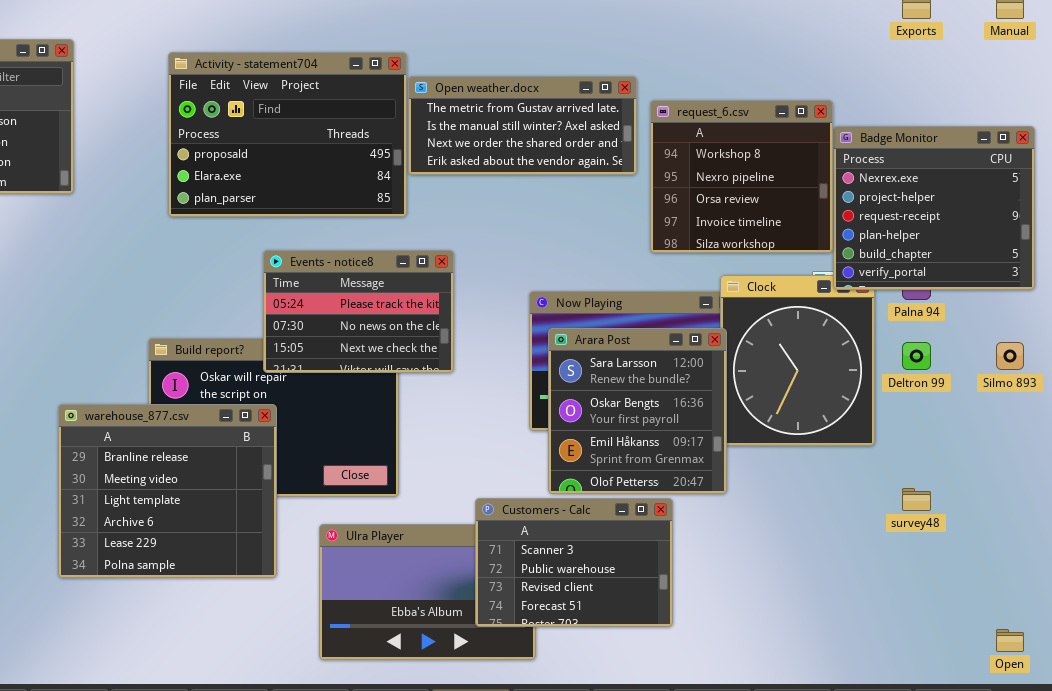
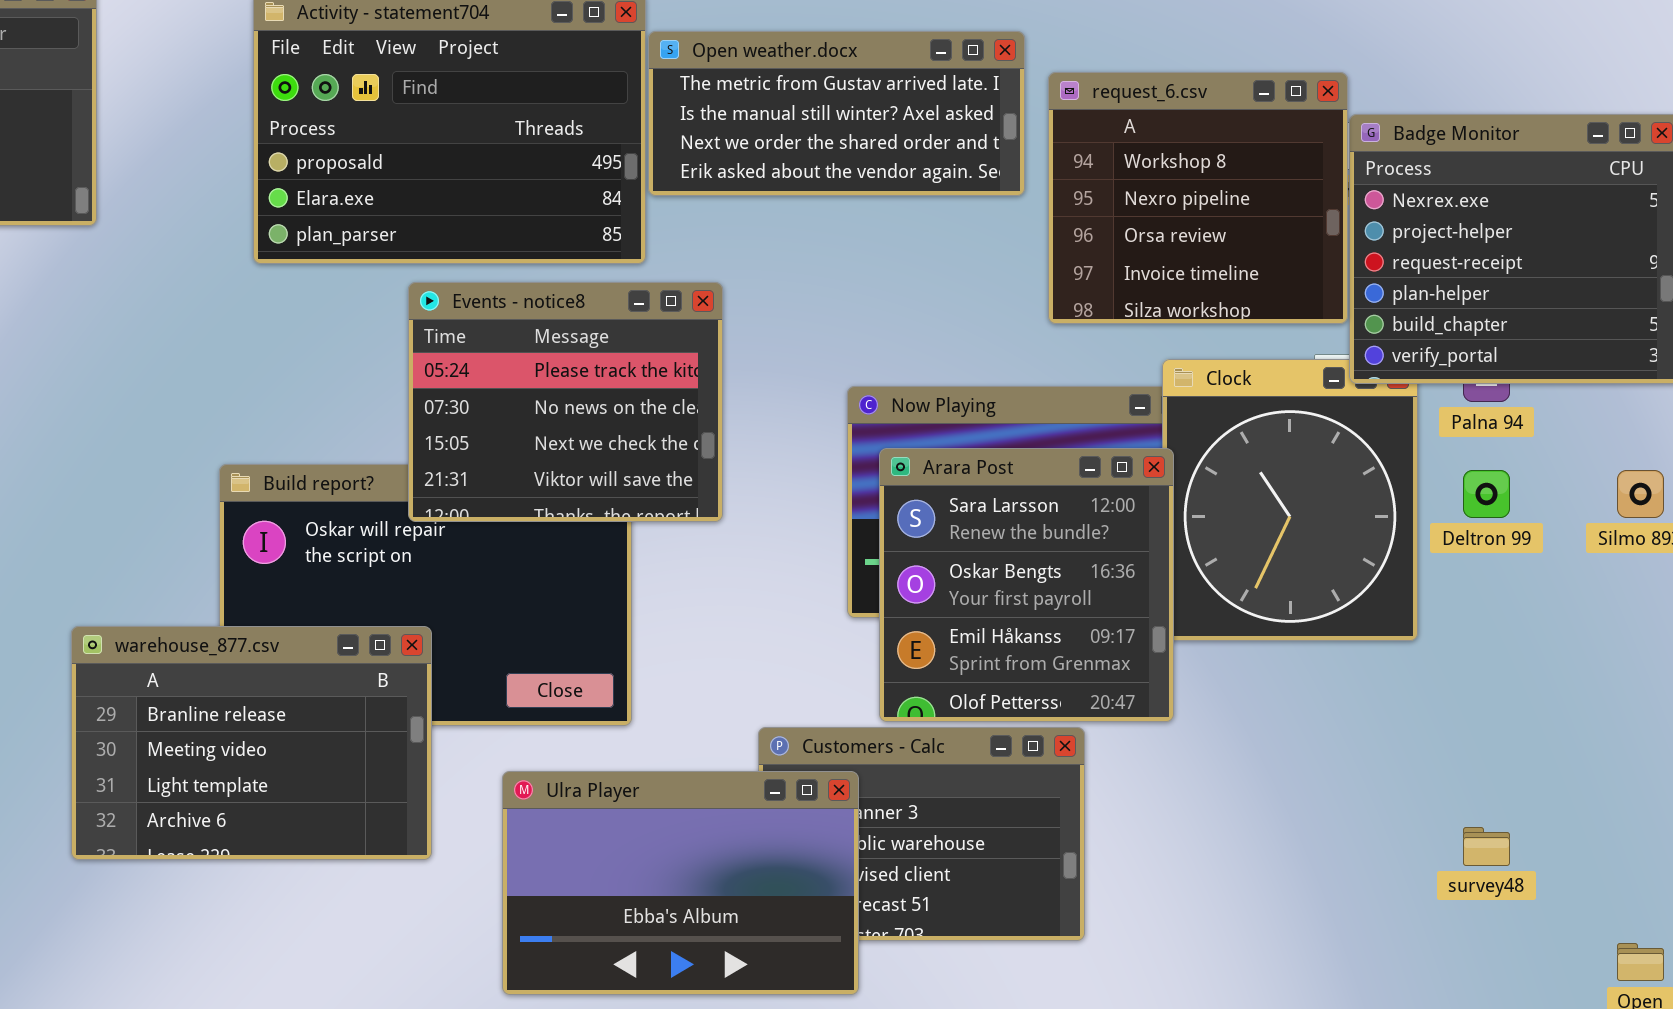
Events - notice8: [263,250,454,373] -> [408,282,723,522], resized
warehouse_877.csv: [58,404,277,578] -> [71,626,432,860], resized
survey48: [902,488,931,511] -> [1463,827,1510,866], moved
Ulra Player: [319,524,536,660] -> [502,771,859,995], raised

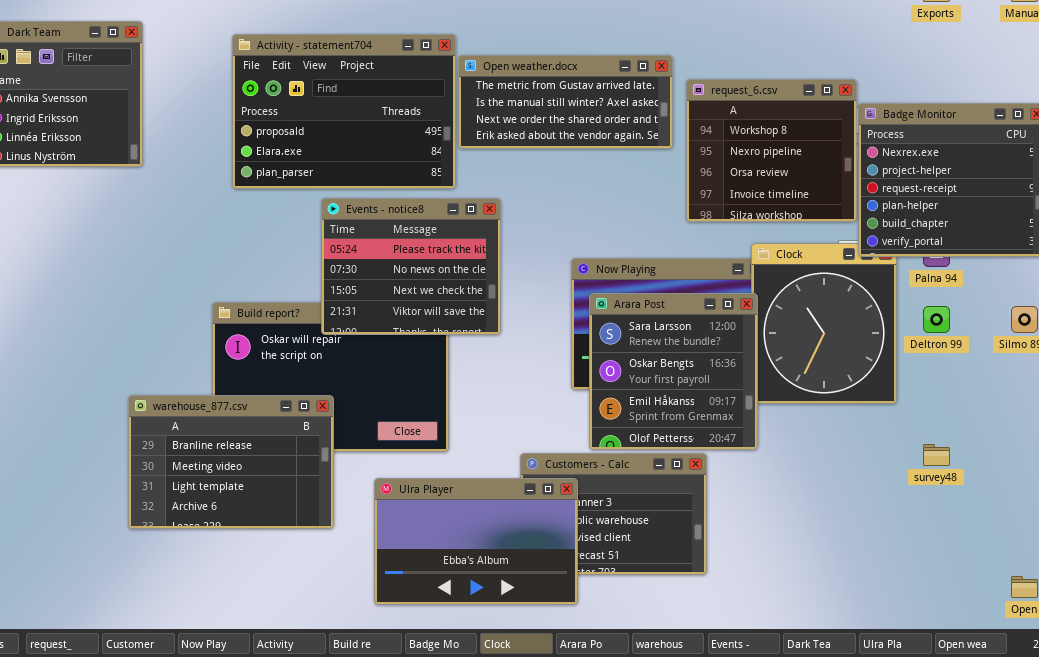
survey48: [1463,827,1510,866] -> [923,444,950,466], moved

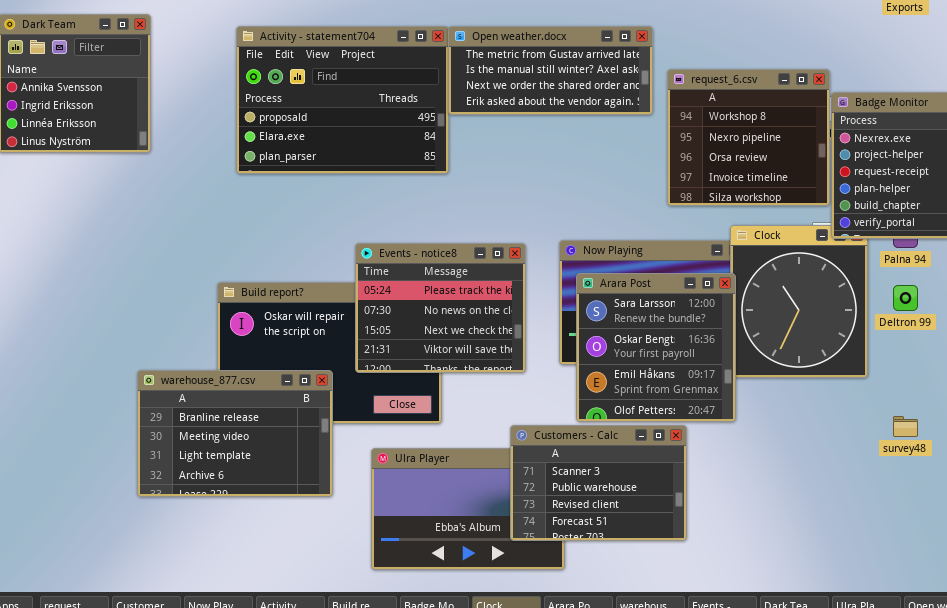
Open weather.docx: [458,55,673,149] -> [448,26,653,115], moved
Events - notice8: [321,198,501,335] -> [355,243,526,373], moved
Customers - Calc: [520,453,707,575] -> [510,425,687,541], raised

